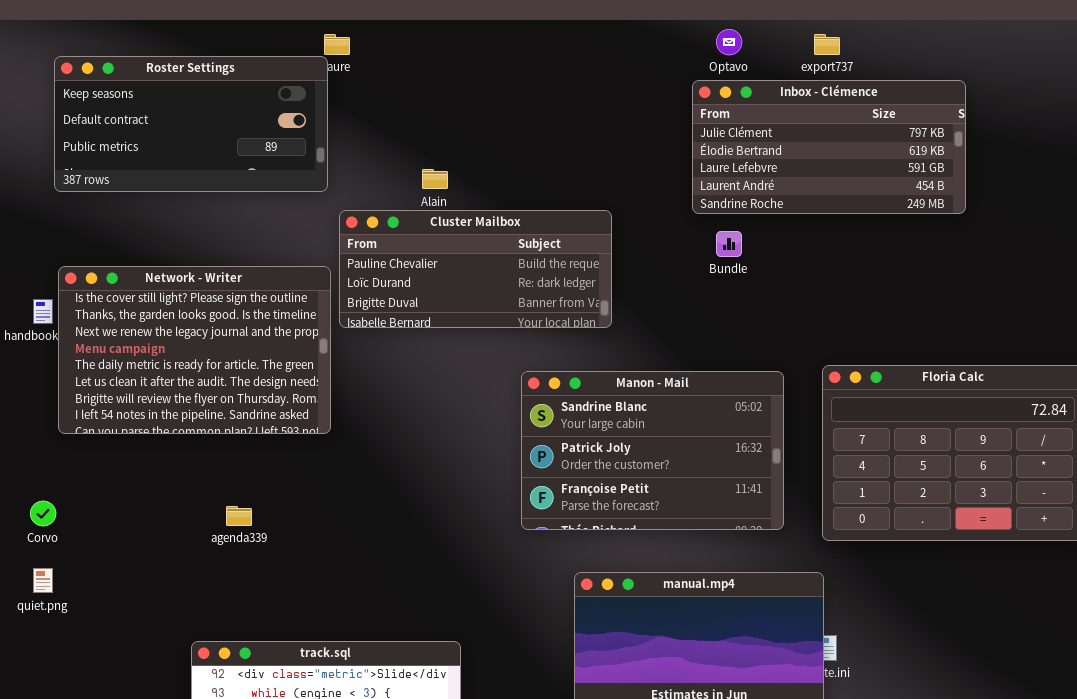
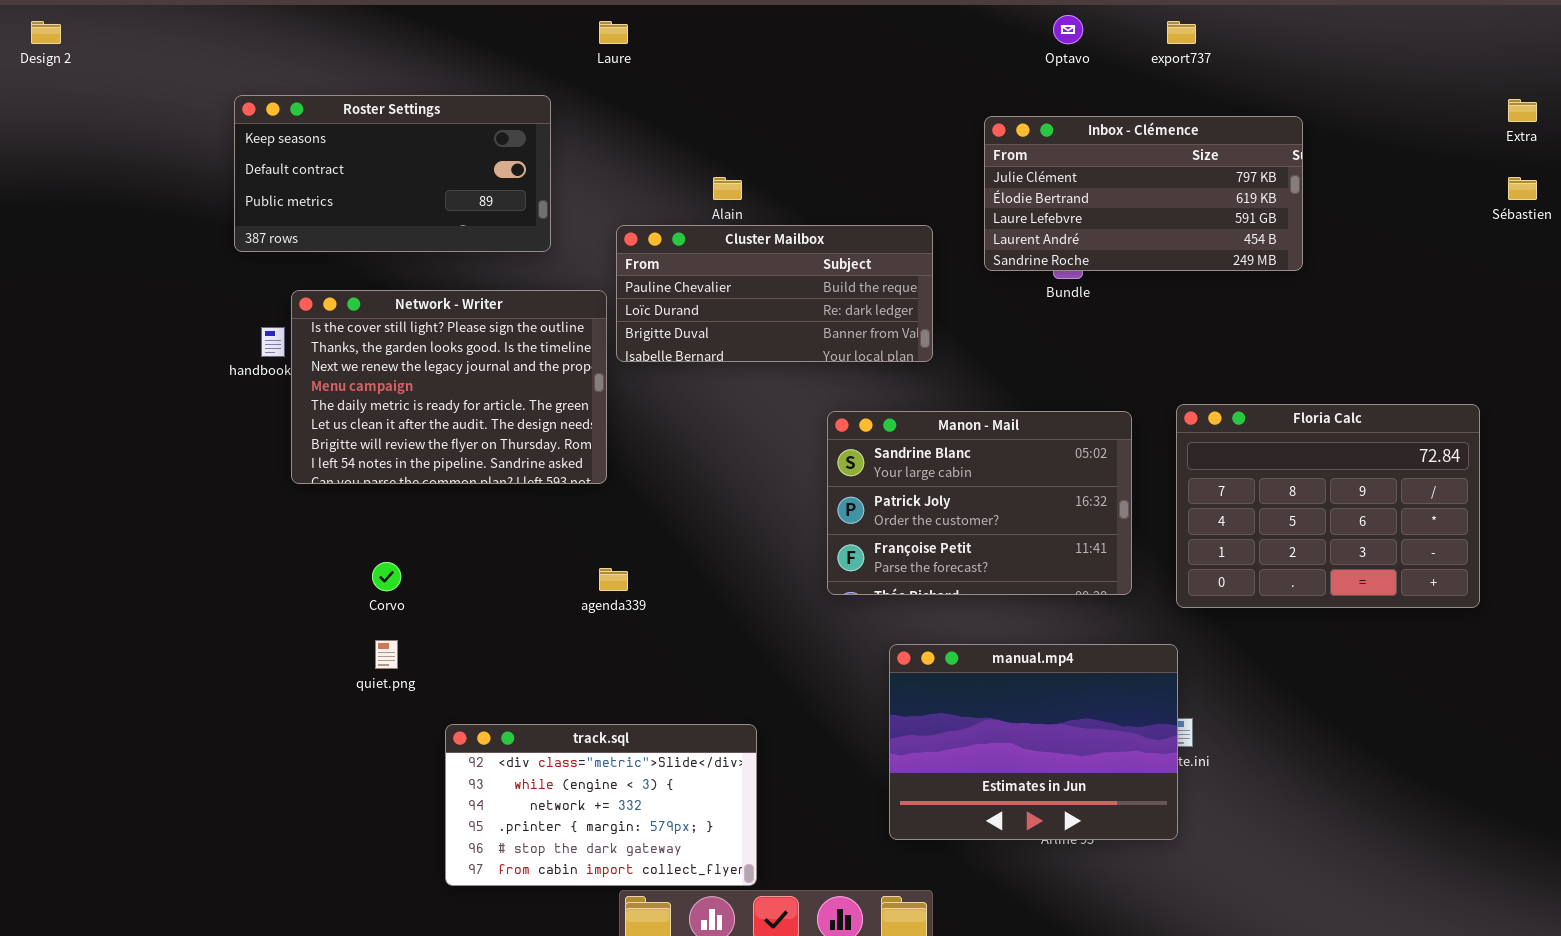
Roster Settings: [54,56,328,192] -> [234,95,551,252], moved
Inbox - Clémence: [692,80,966,214] -> [984,116,1303,271], moved
Corvo: [30,501,56,526] -> [372,562,401,591], moved
agenda339: [226,506,252,526] -> [599,568,628,591], moved
quiet.png: [33,568,53,593] -> [375,640,398,669], moved

